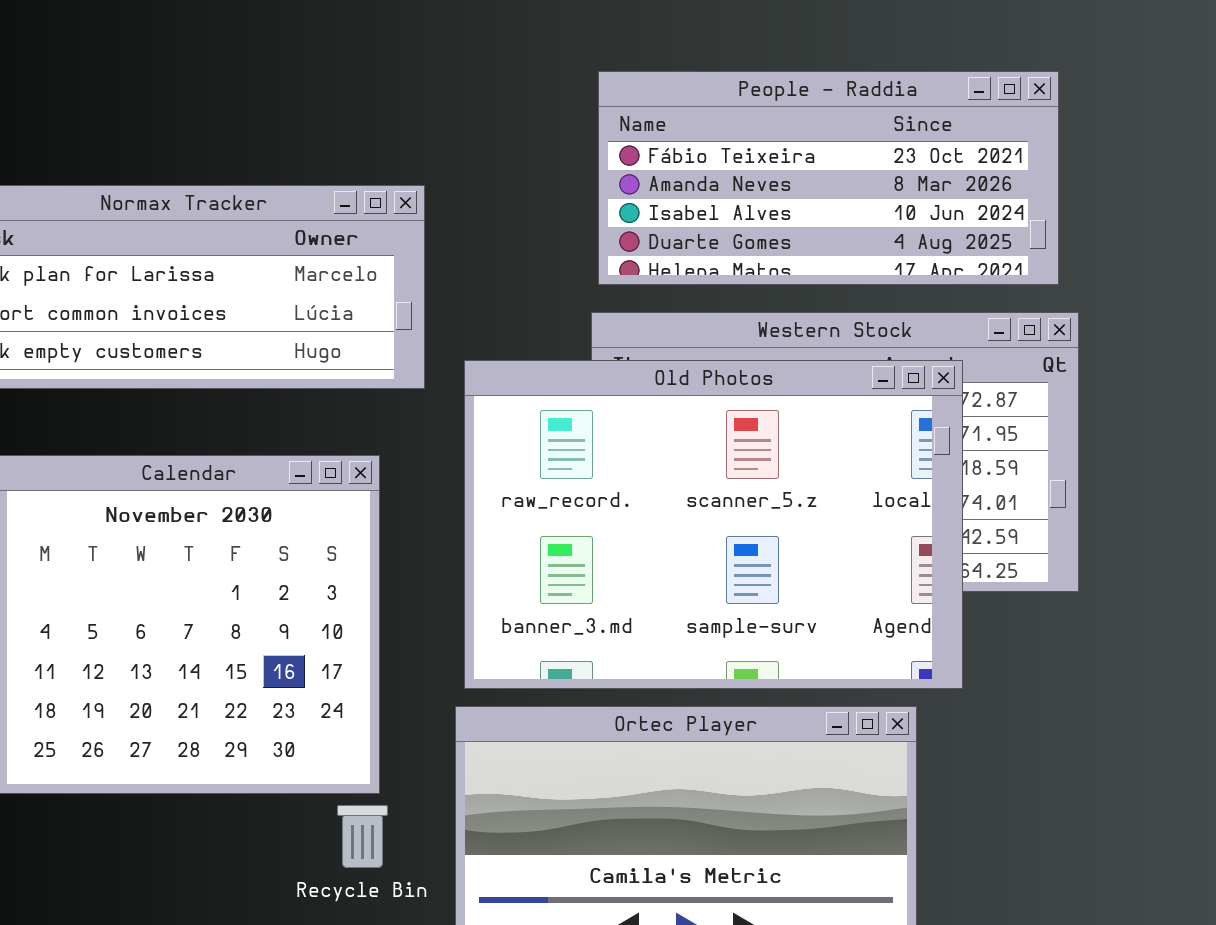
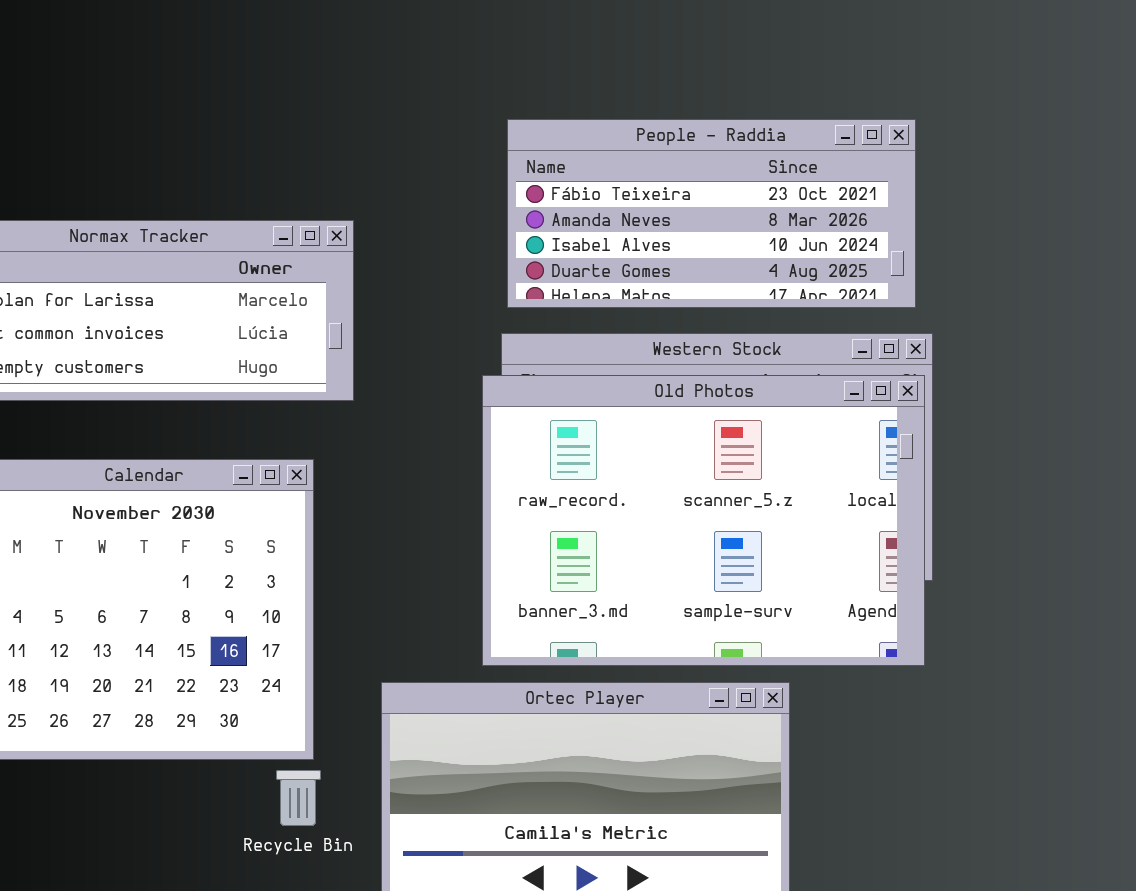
Old Photos: [464,360,963,689] -> [482,375,925,666], moved

